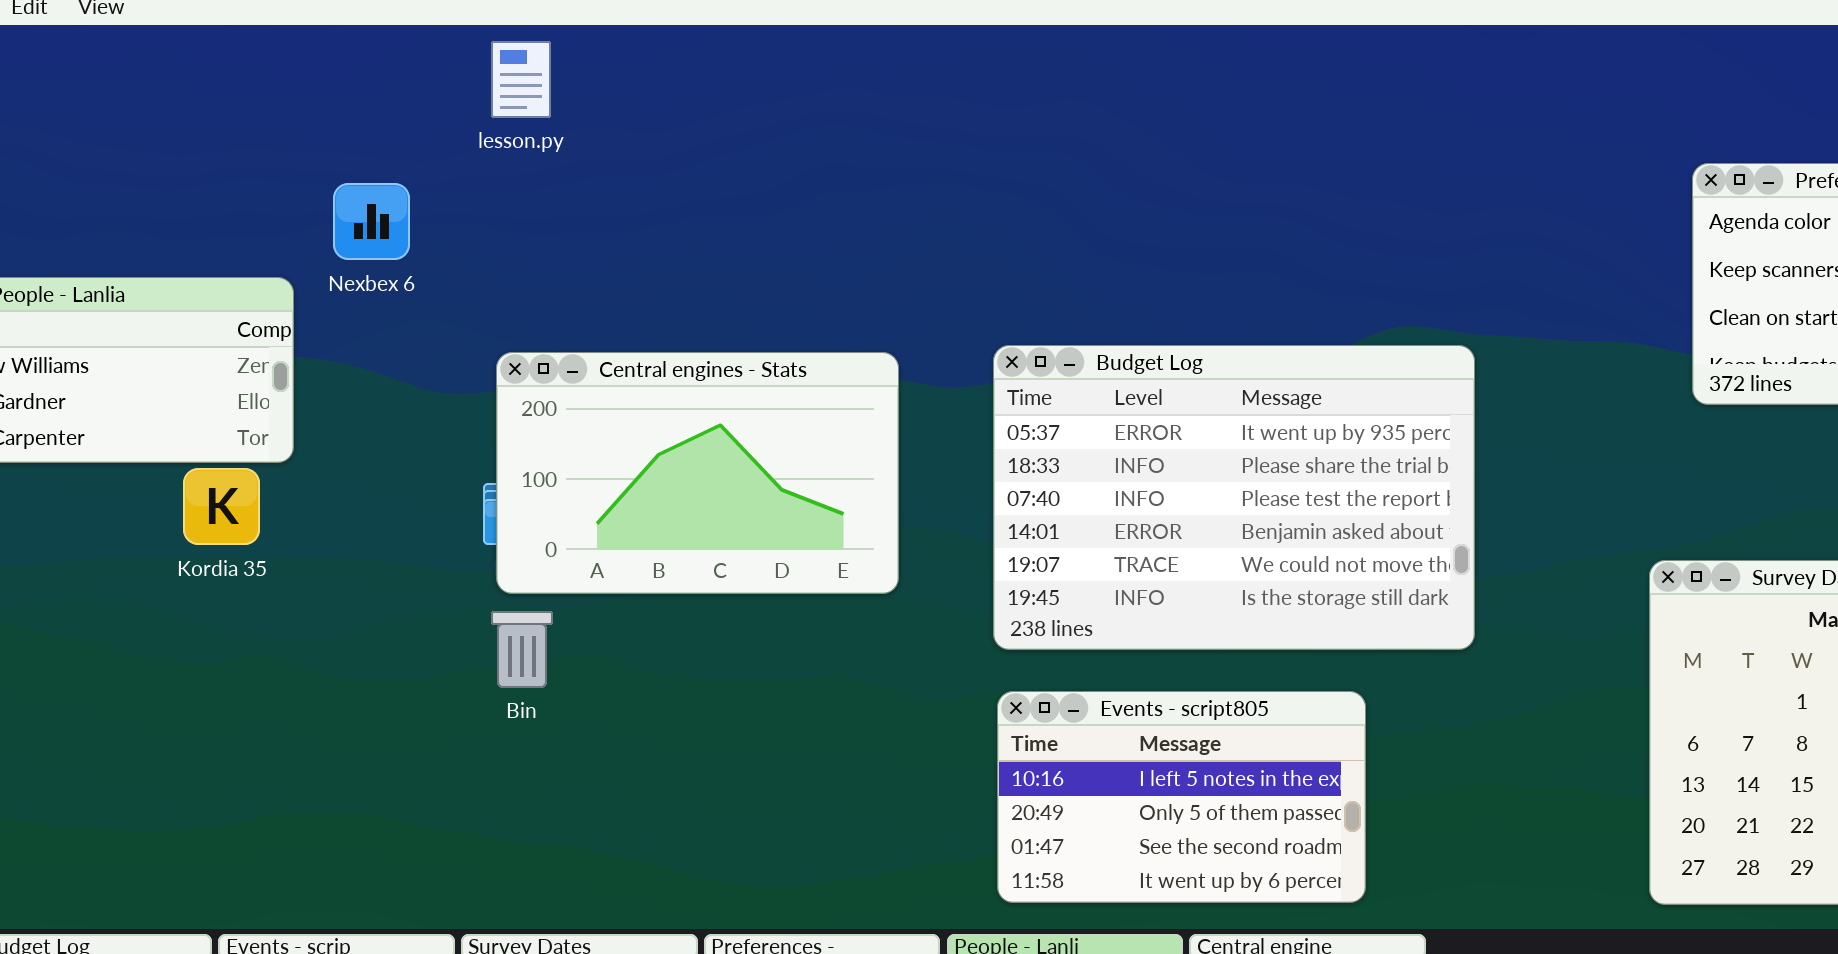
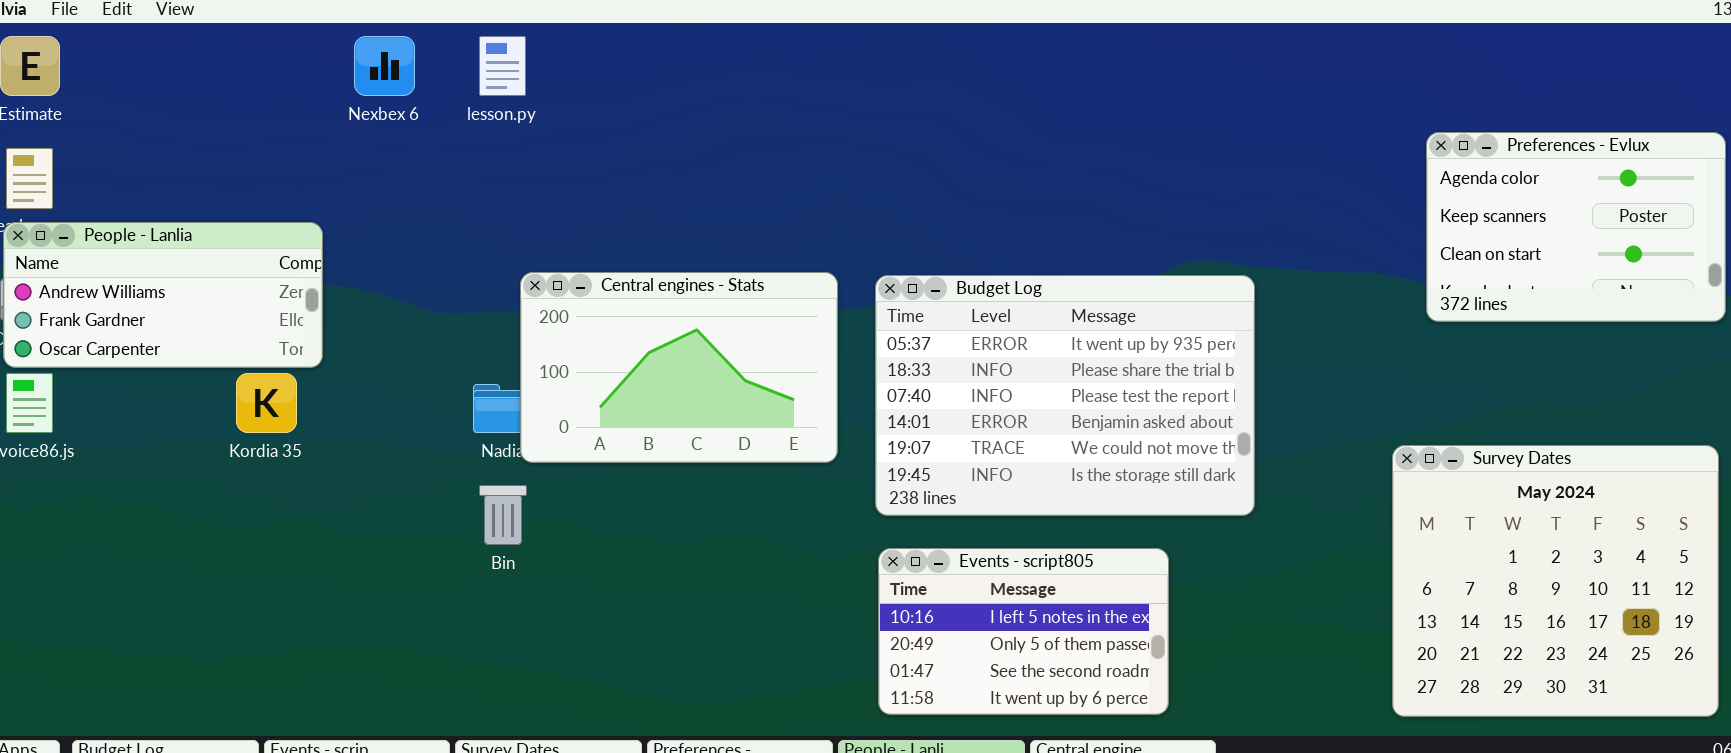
Nexbex 6: [333,183,410,260] -> [354,36,415,96], moved
Central engines - Stats: [496,352,899,594] -> [520,272,838,463], moved

